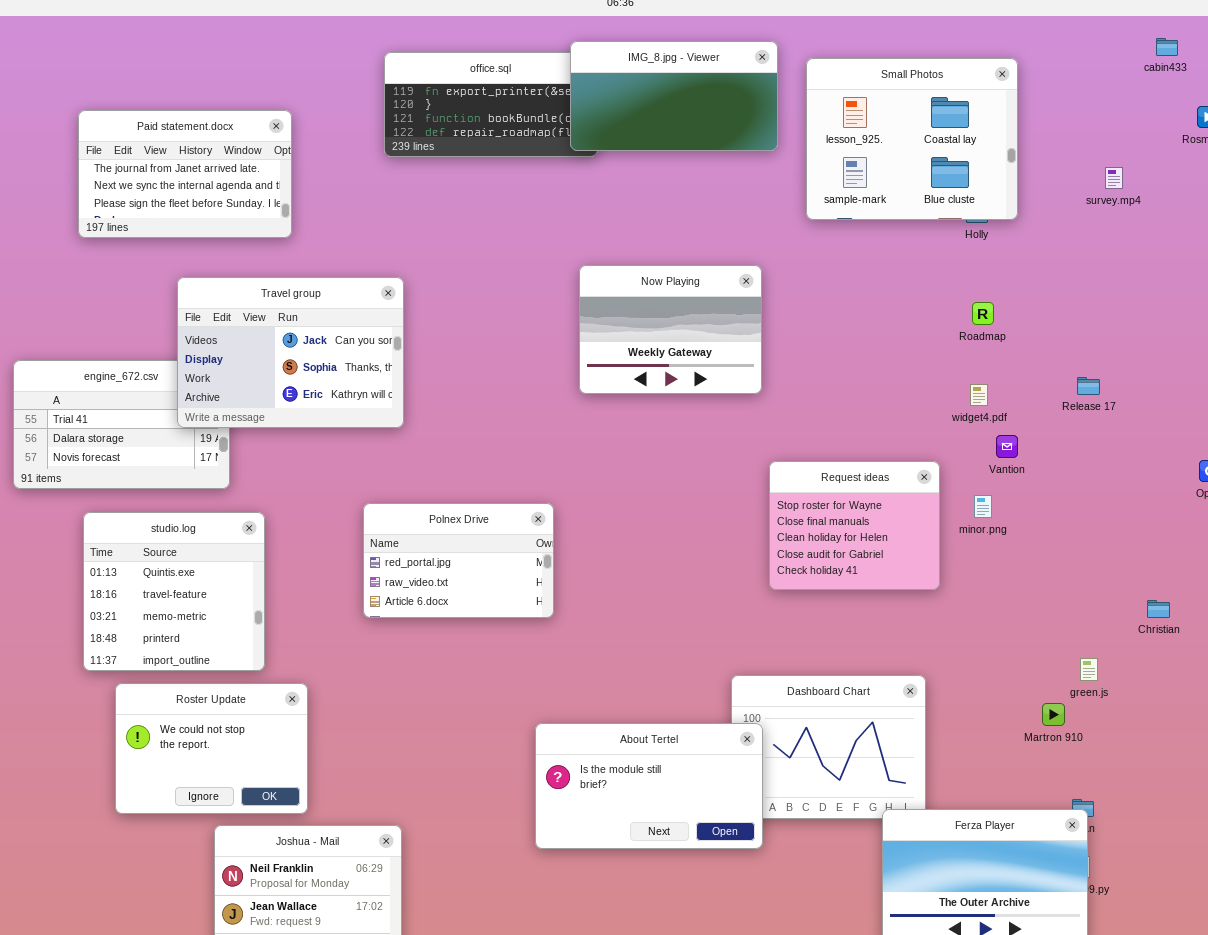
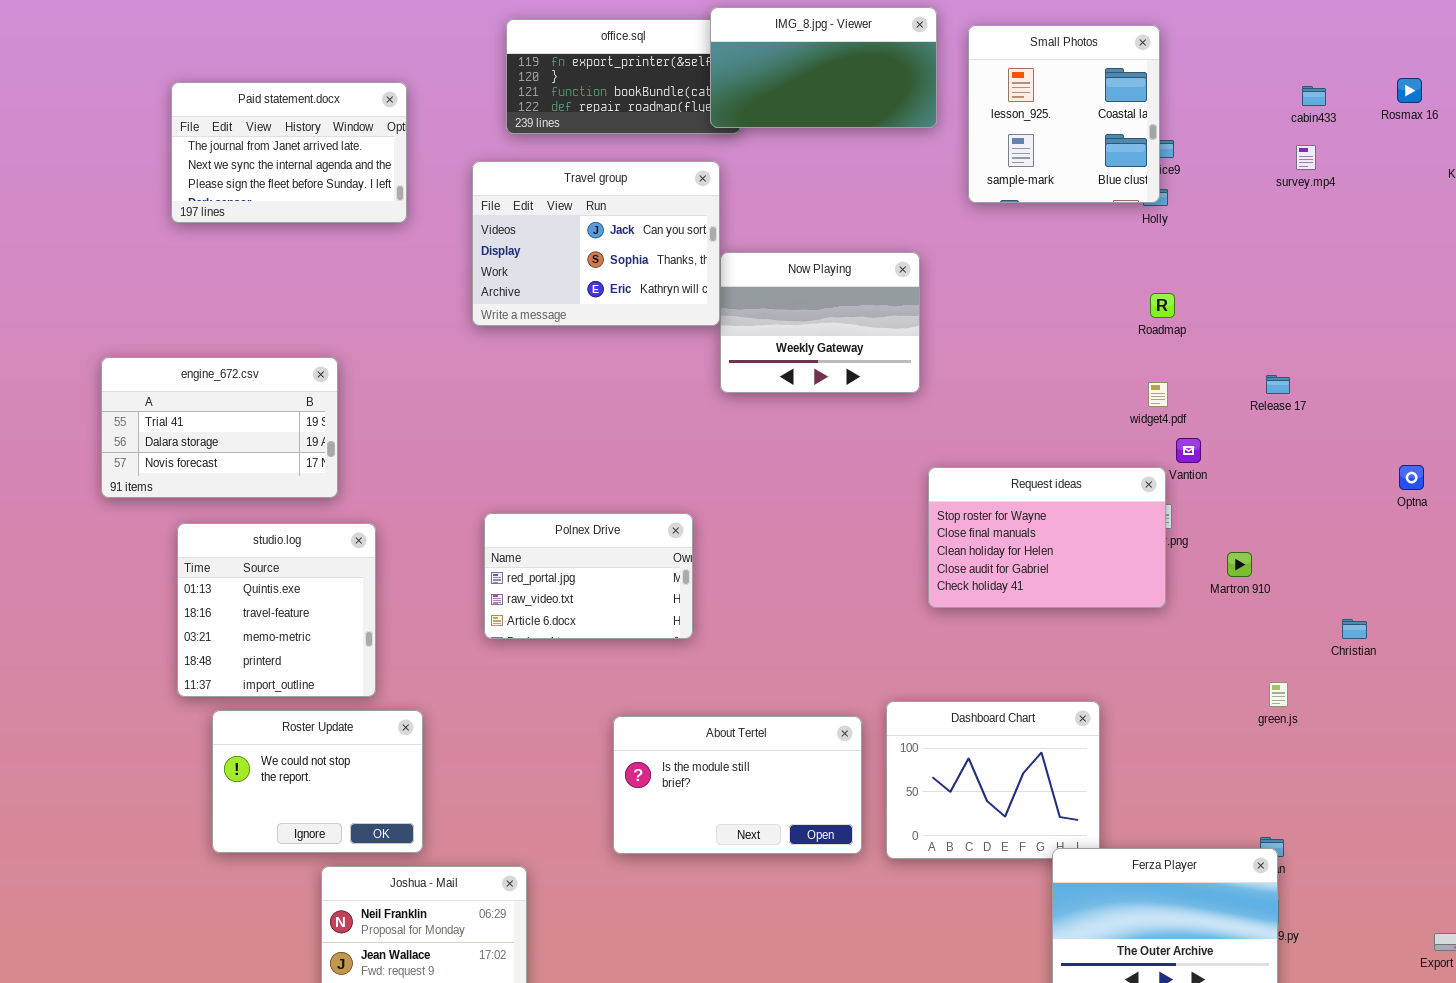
cabin433: [1156,38,1178,56] -> [1302,86,1326,106], moved
Small Photos: [806,58,1018,220] -> [968,25,1160,203], resized
Travel group: [177,277,404,428] -> [472,161,720,326], moved
Request ideas: [769,461,940,590] -> [928,467,1166,608], resized
Martron 910: [1042,703,1065,726] -> [1227,552,1252,577], moved
About Tertel: [535,723,763,849] -> [613,716,862,854], moved

